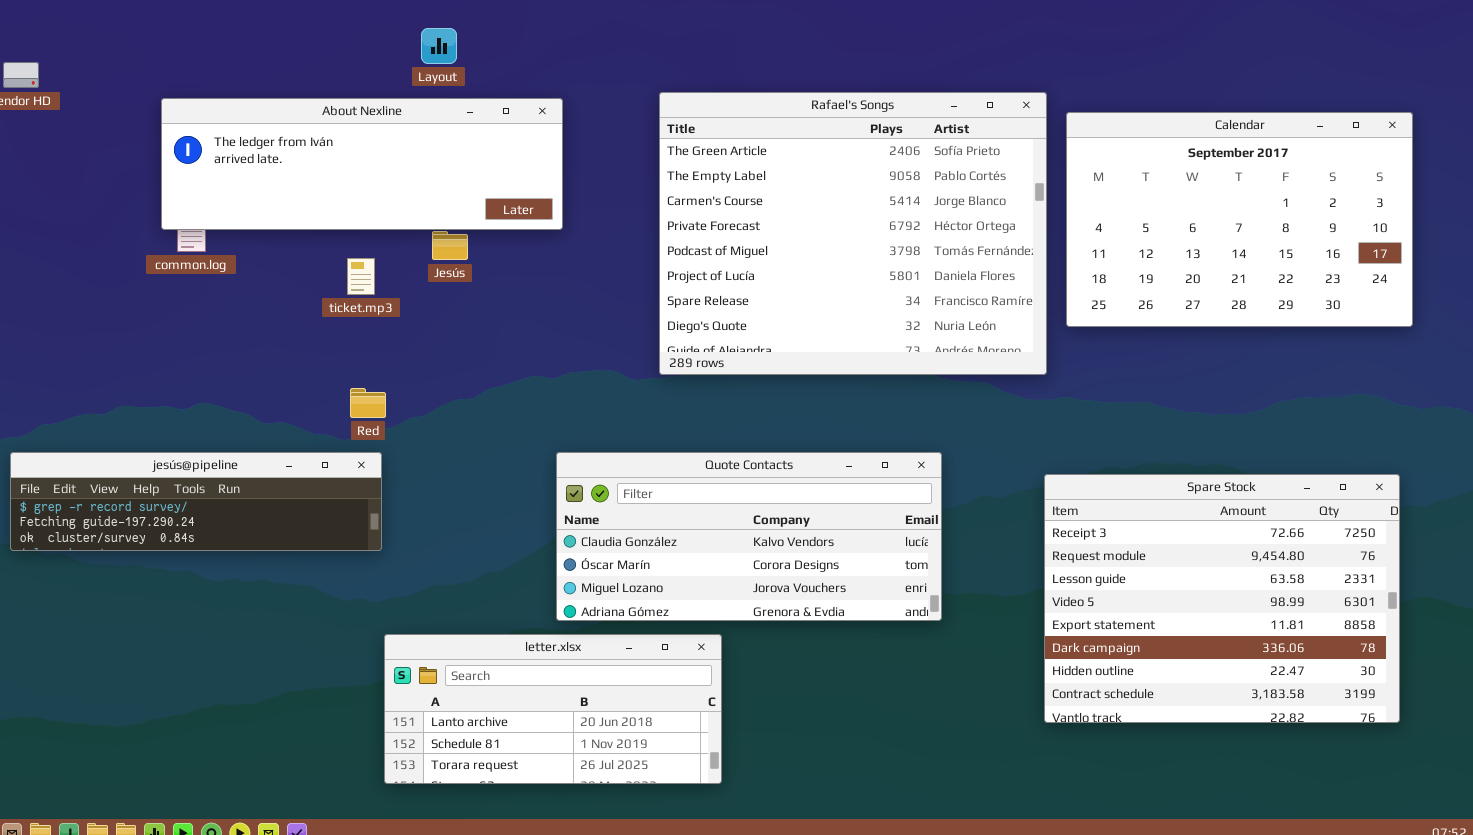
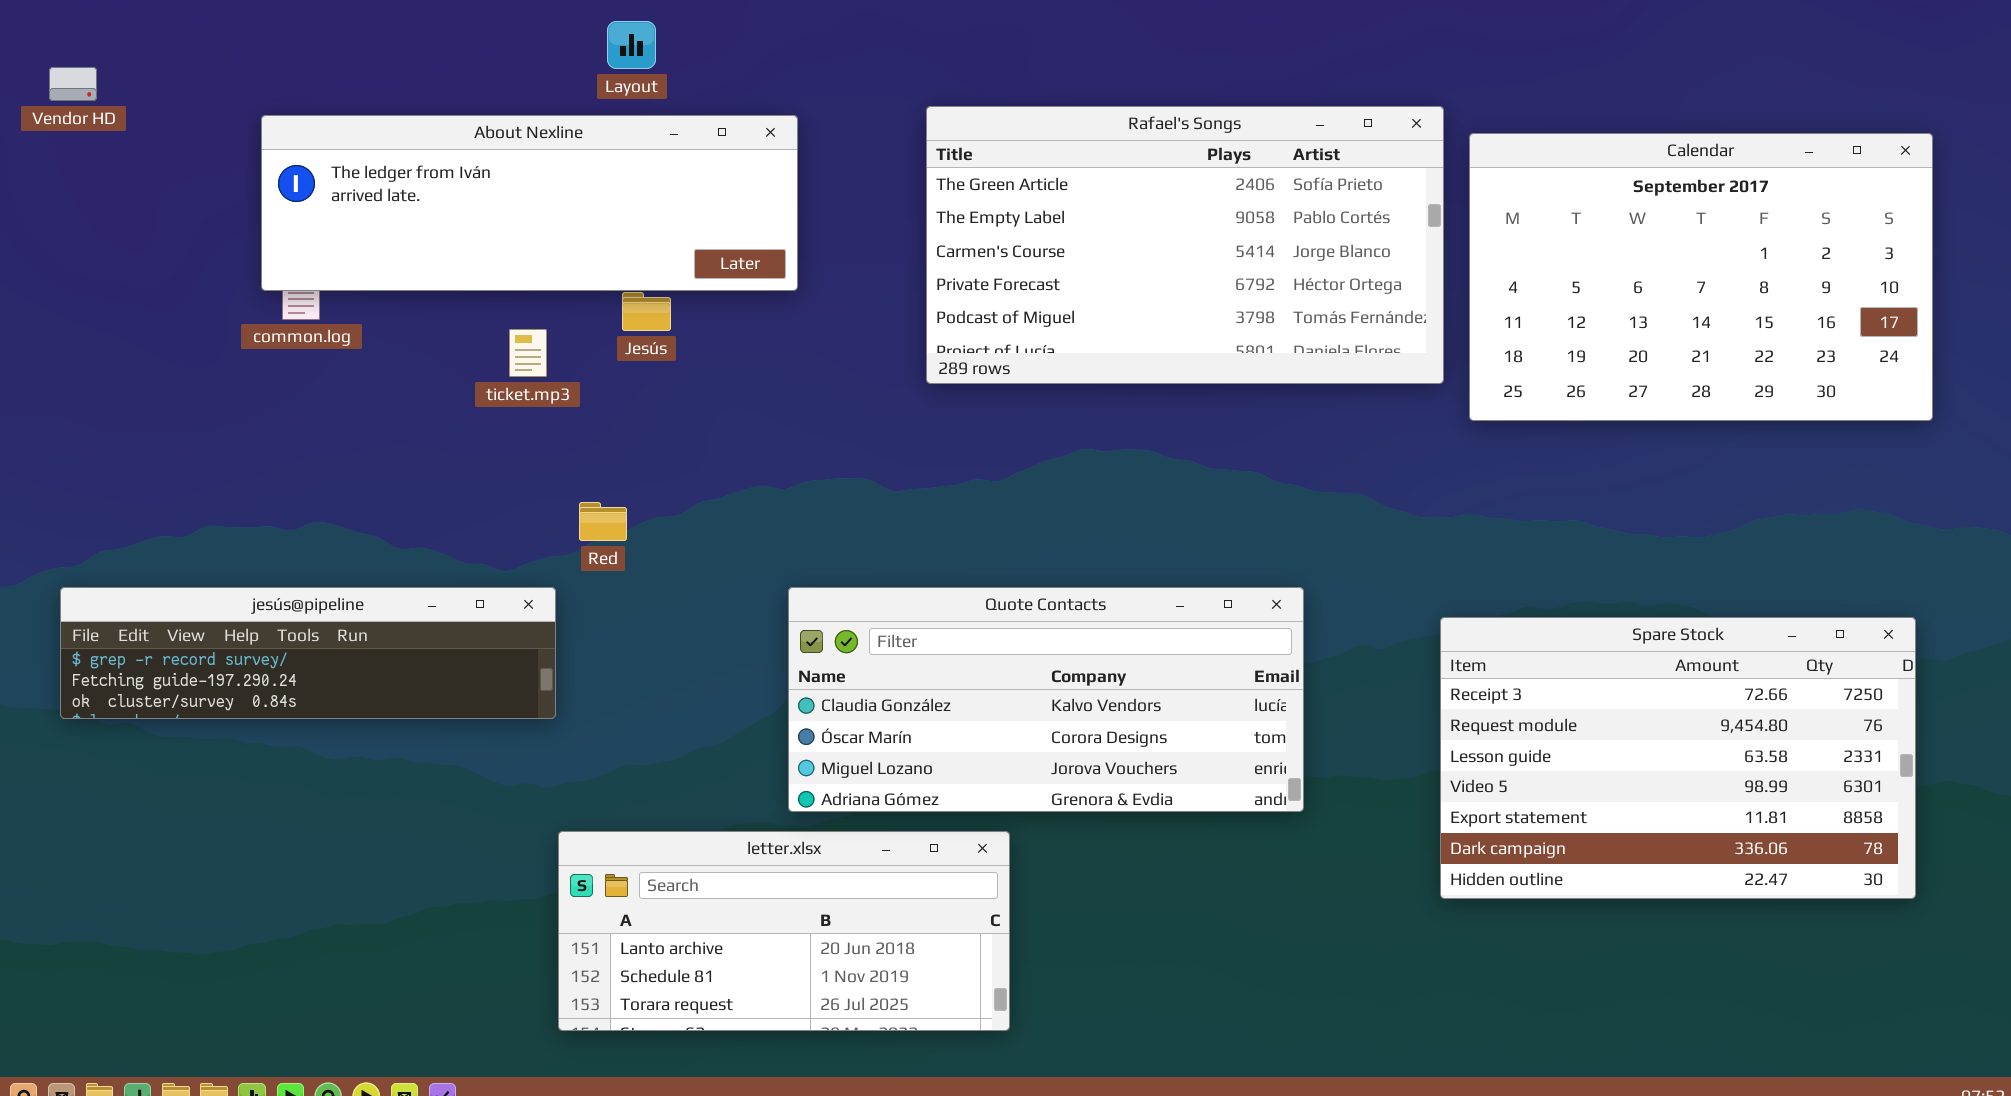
Rafael's Songs: [659,92,1047,375] -> [926,106,1444,384], resized
Red: [350,388,386,418] -> [579,502,627,541], moved
Spare Stock: [1044,474,1400,723] -> [1440,617,1916,899], resized

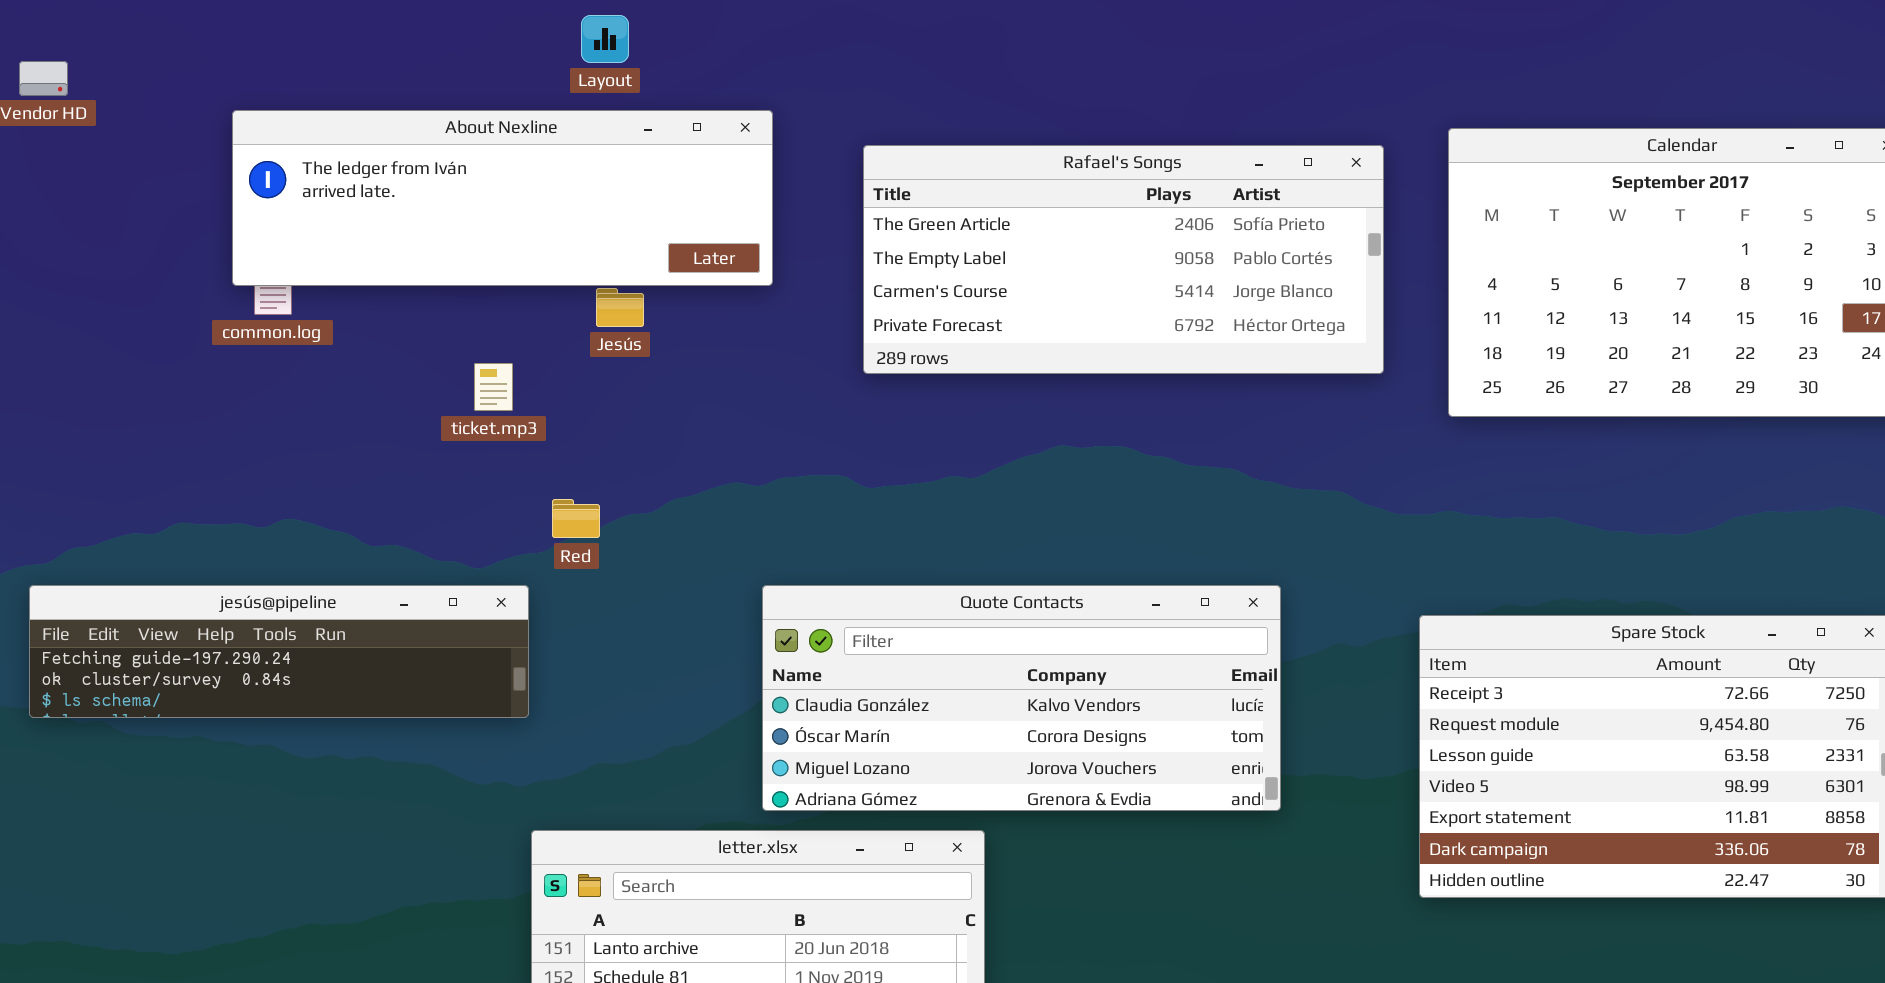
Rafael's Songs: [926,106,1444,384] -> [863,145,1384,374], moved, resized
ticket.mp3: [509,329,547,377] -> [474,363,513,411], moved
jesús@pipeline: [60,587,556,719] -> [29,585,529,718], scrolled down 1 row

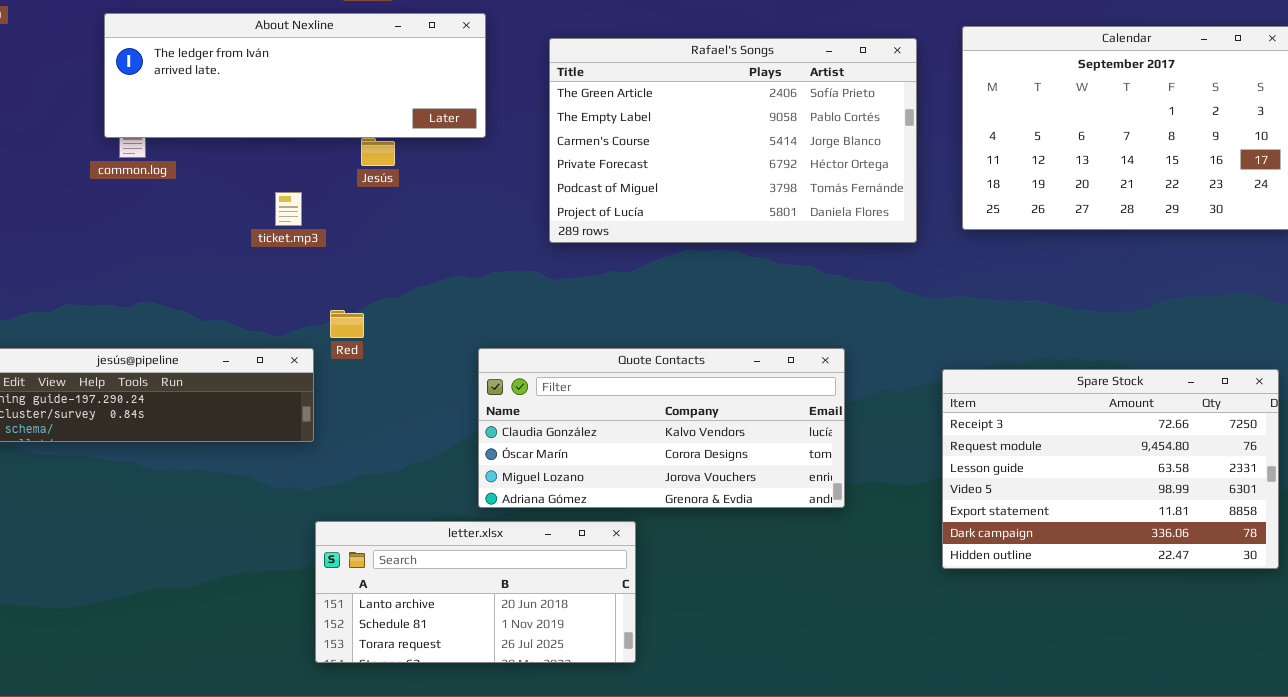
Rafael's Songs: [863,145,1384,374] -> [549,38,917,243], resized
Red: [552,499,600,538] -> [330,310,364,338], moved

